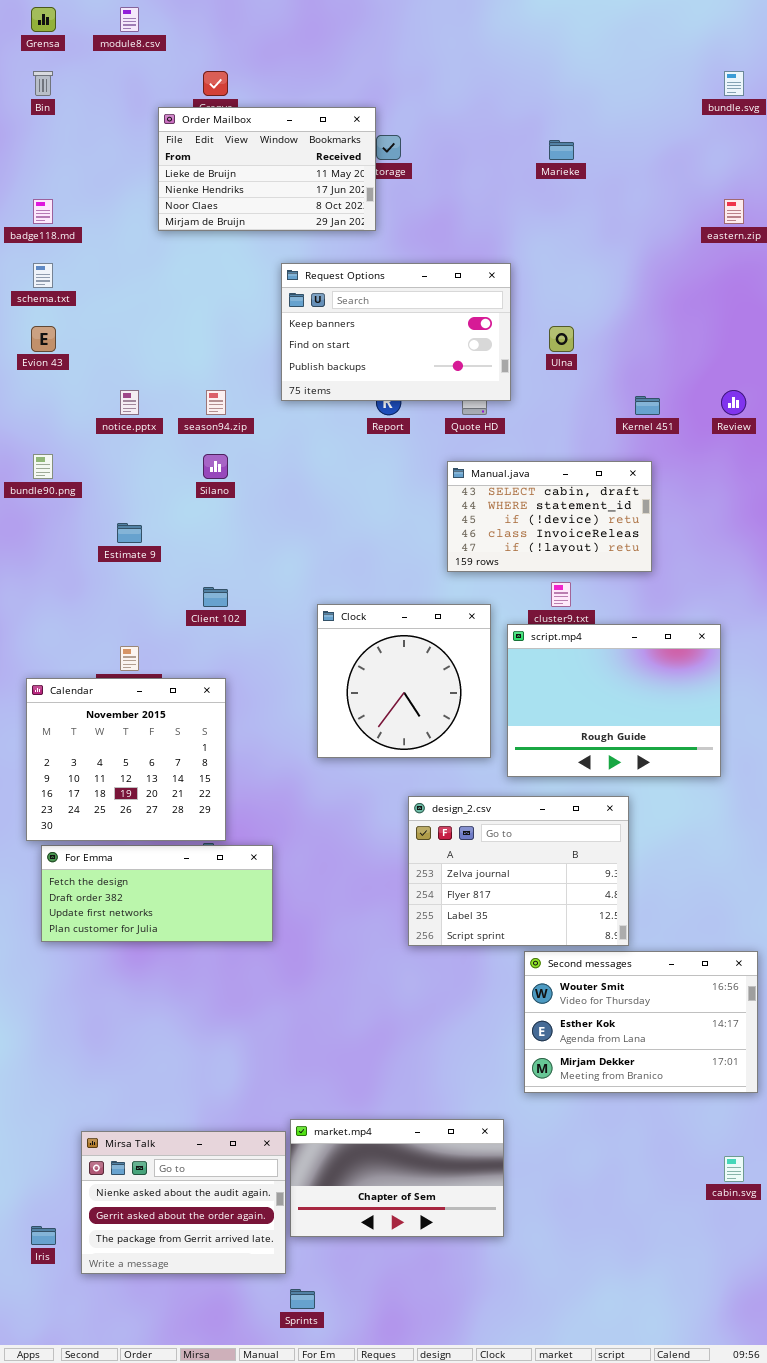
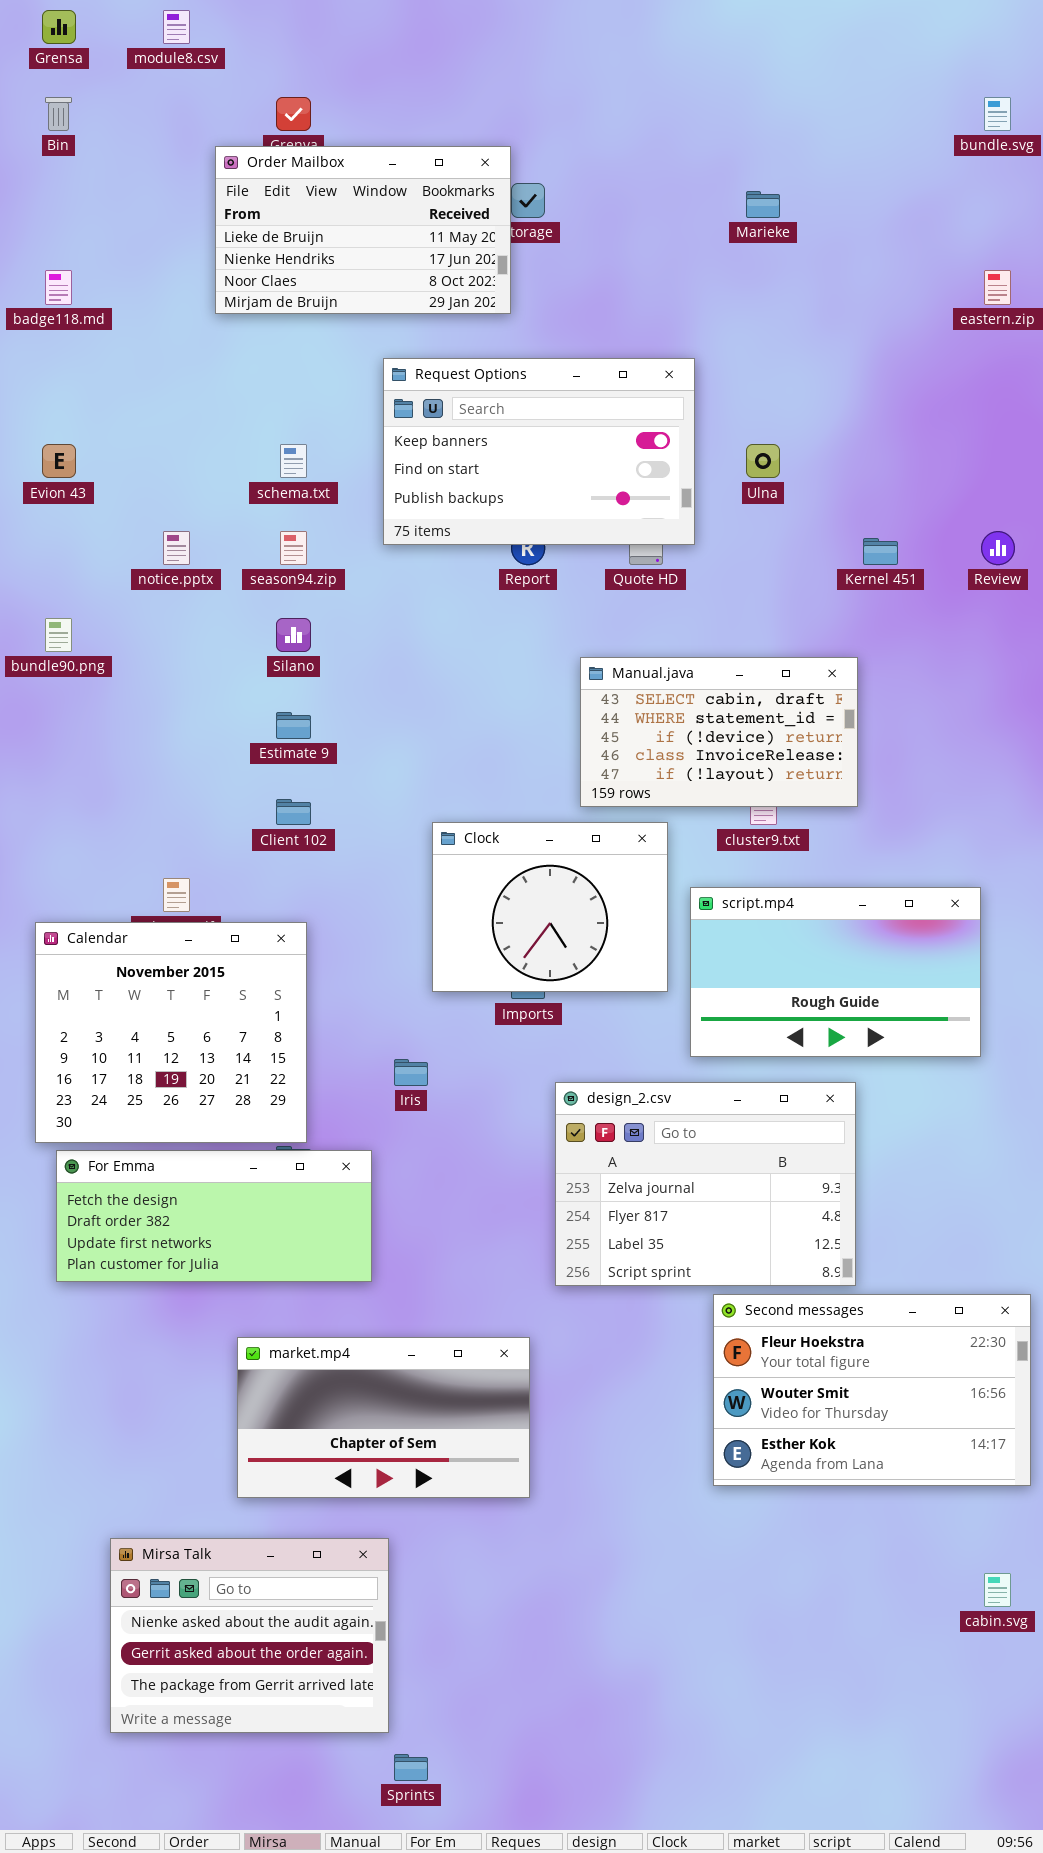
schema.txt: [33,263,53,288] -> [280,444,307,478], moved
Manual.java: [447,461,652,572] -> [580,657,858,807], moved
Estimate 9: [117,523,142,543] -> [276,712,311,739], moved
Clock: [317,604,491,758] -> [432,822,668,992], resized
script.mp4: [507,624,721,777] -> [690,887,981,1057], resized
Second messages: [524,951,758,1093] -> [713,1294,1031,1486], scrolled up 1 row
market.mp4: [290,1119,504,1237] -> [237,1337,530,1498], moved
Iris: [31,1226,56,1245] -> [394,1059,428,1086], moved

